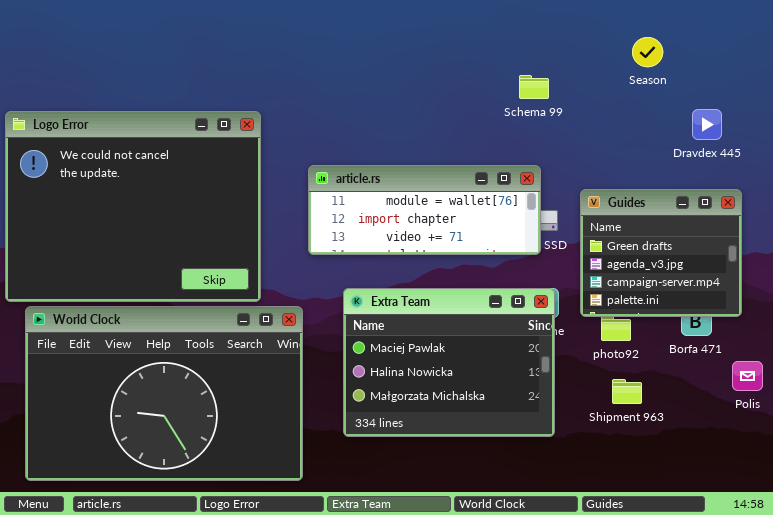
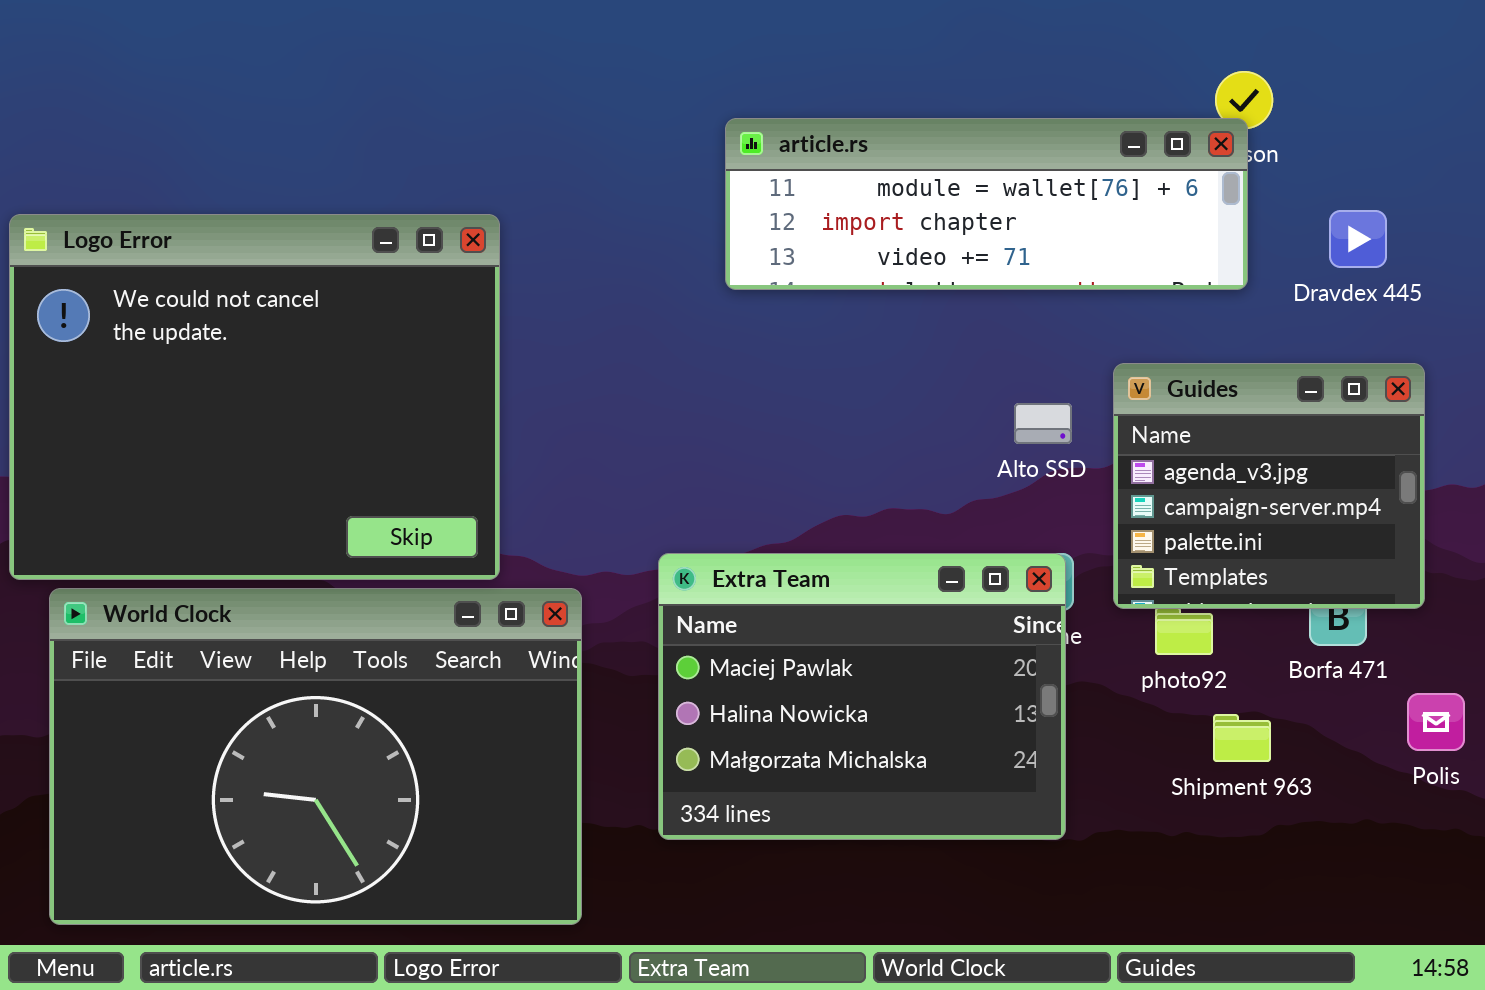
article.rs: [308,165,541,255] -> [725,118,1248,290], moved, resized
Guides: [580,189,742,317] -> [1113,363,1425,609], scrolled down 1 row
Shipment 963: [612,379,642,404] -> [1213,714,1271,762], moved

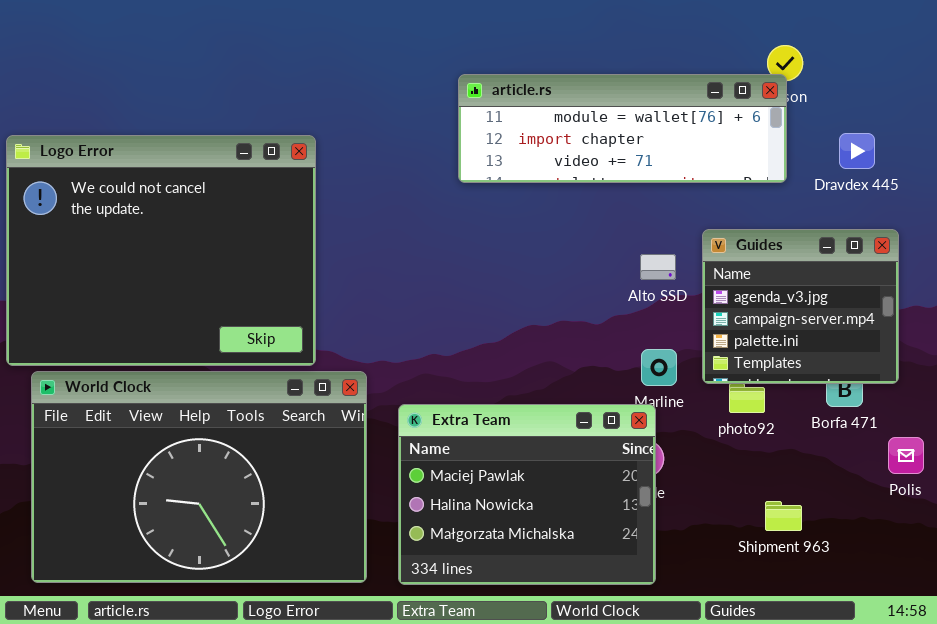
Extra Team: [658,553,1066,840] -> [398,404,656,585], moved
Shipment 963: [1213,714,1271,762] -> [765,501,802,531], moved

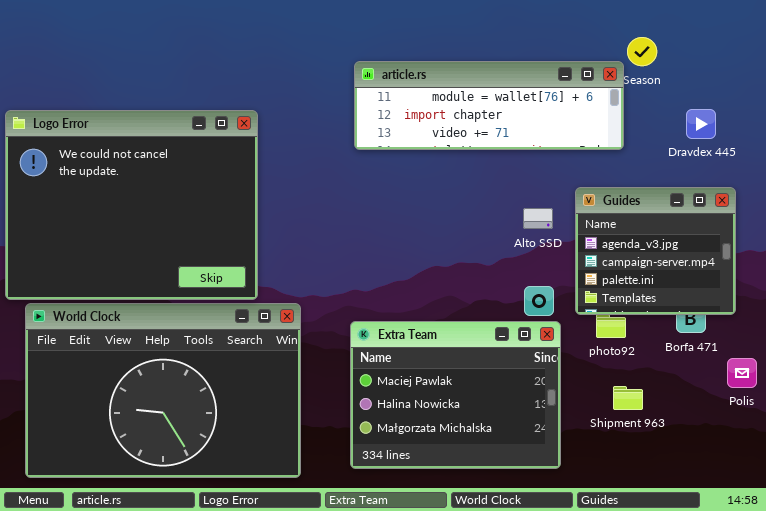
article.rs: [458,74,787,183] -> [354,61,624,150], moved
Extra Team: [398,404,656,585] -> [350,321,561,469], moved
Shipment 963: [765,501,802,531] -> [613,386,643,410], moved

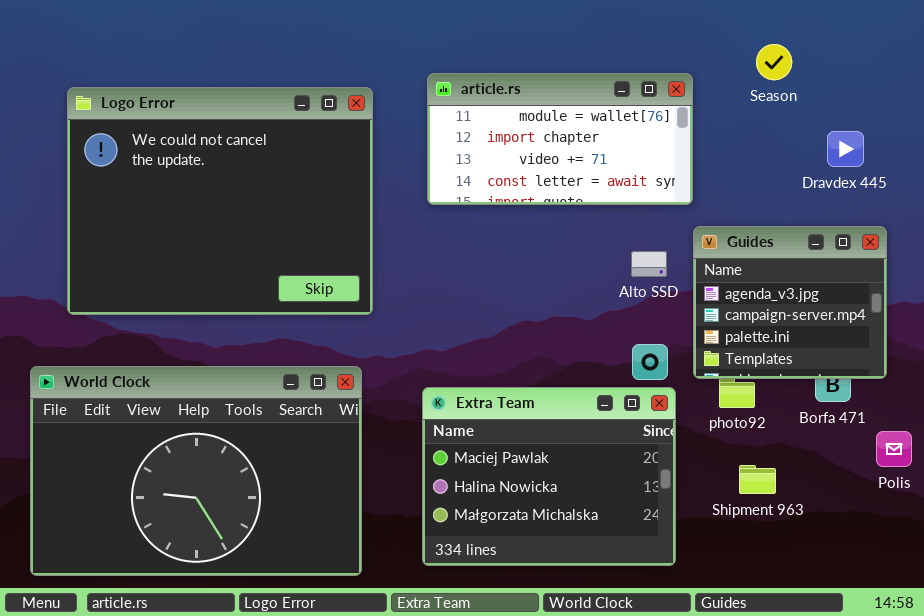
article.rs: [354,61,624,150] -> [427,73,693,205], resized
Logo Error: [5,110,258,300] -> [67,87,373,315], moved

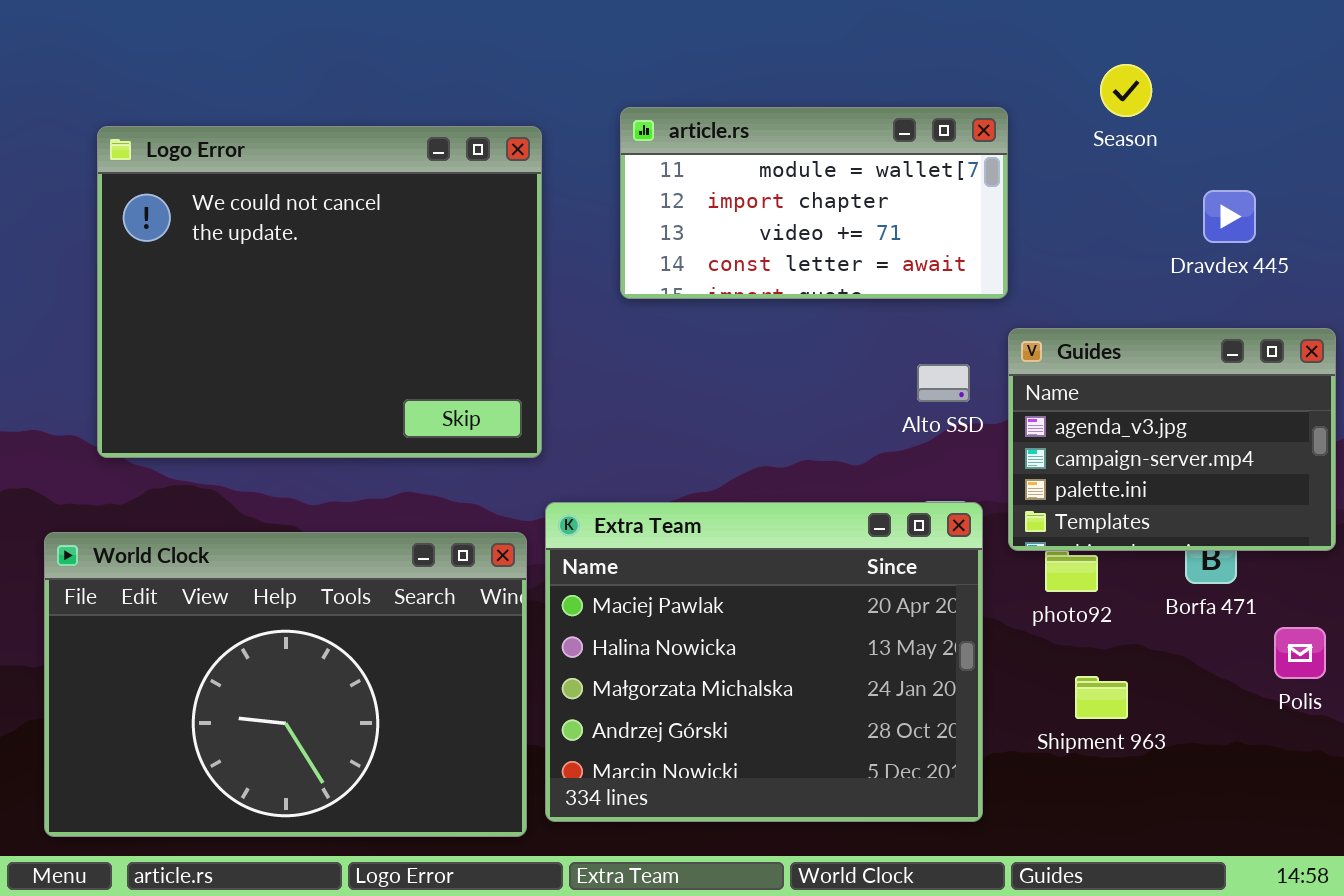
Guides: [693,226,887,379] -> [1008,328,1336,551], resized
Extra Team: [422,387,676,566] -> [545,502,983,822], resized

